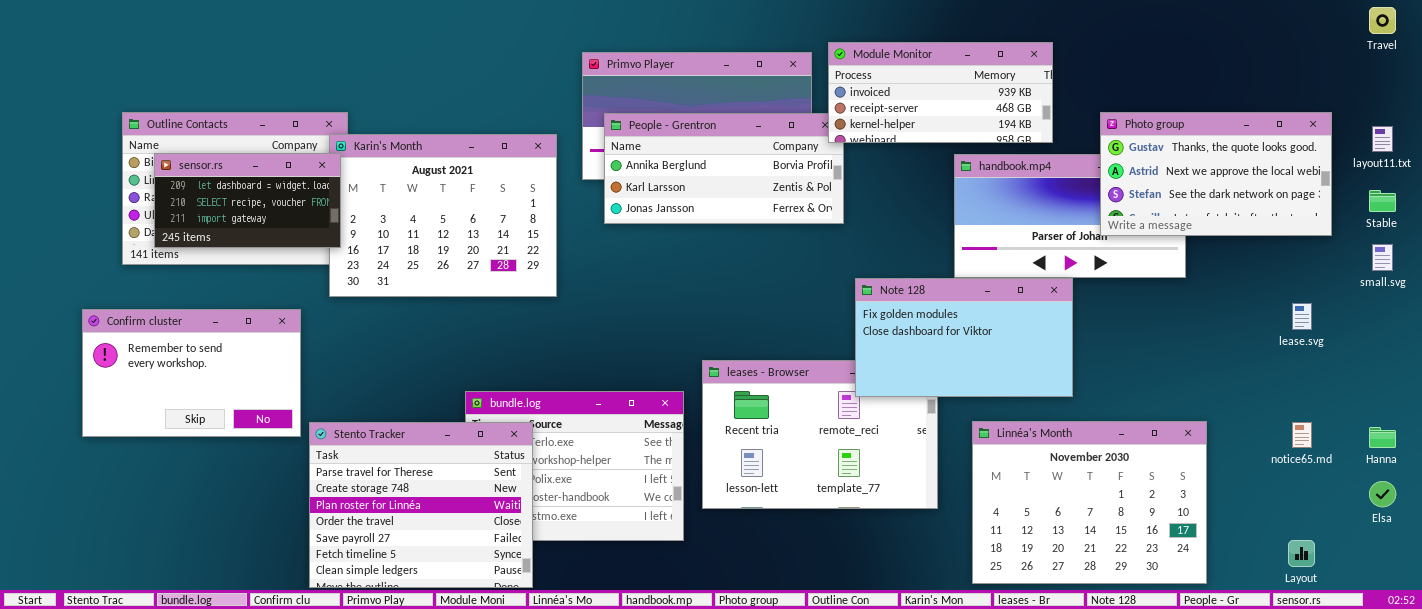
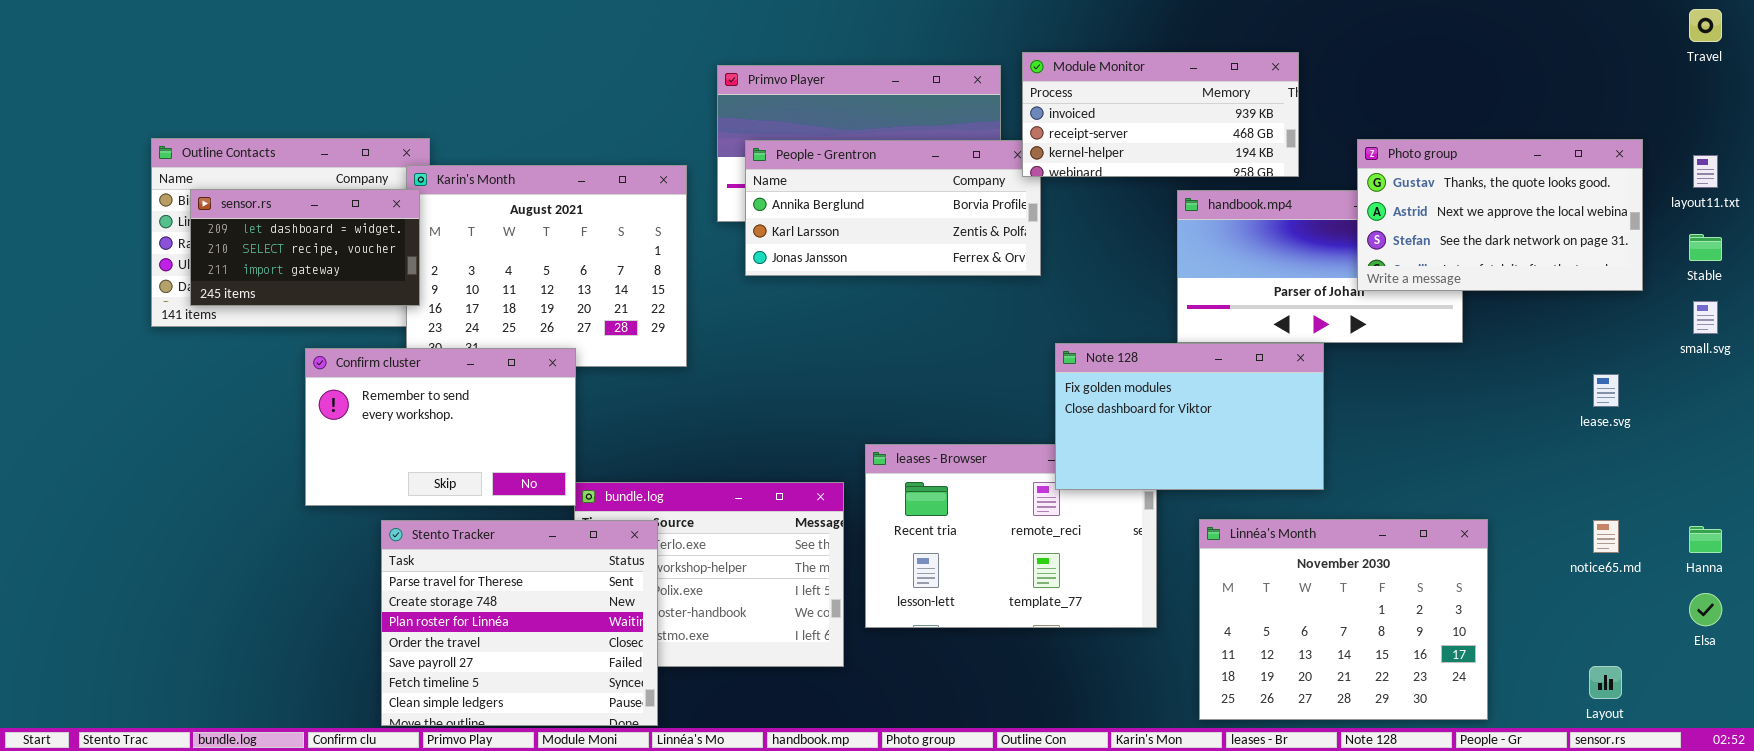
Confirm cluster: [82,309,301,437] -> [305,348,576,506], moved

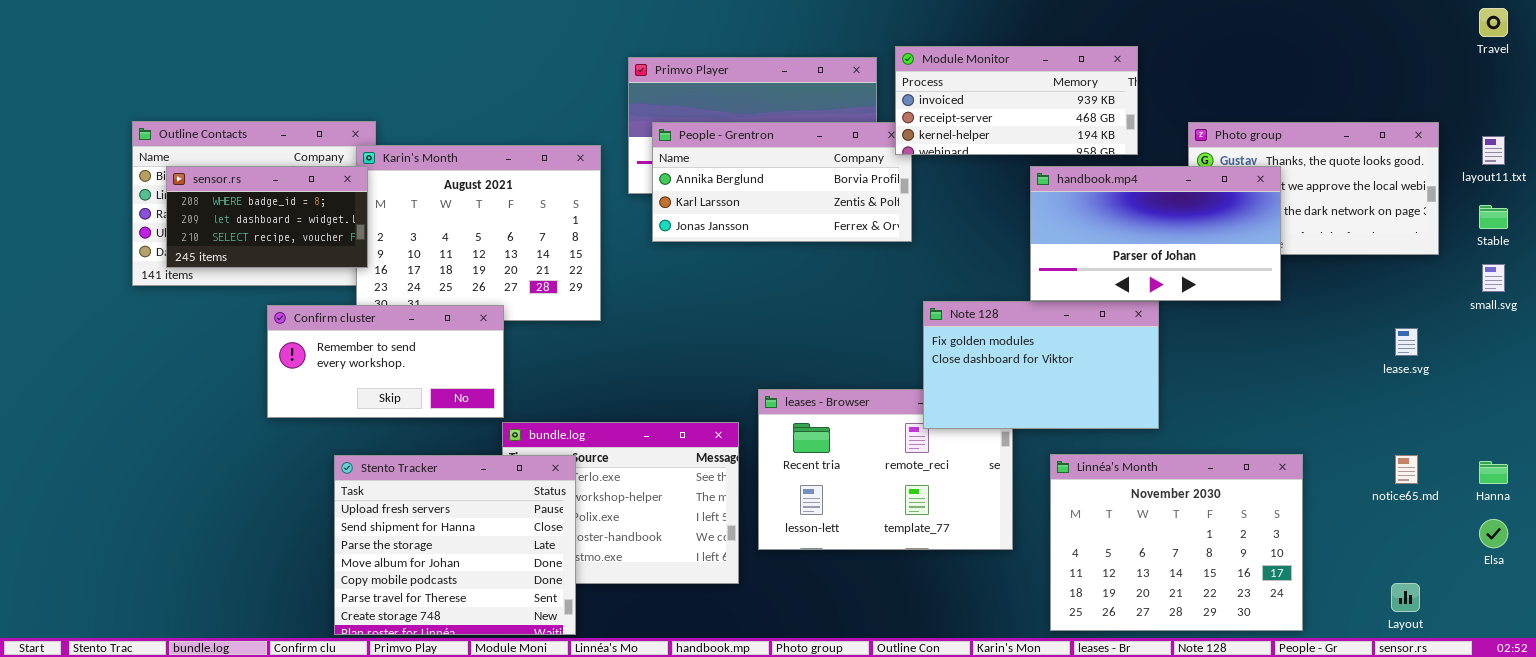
sensor.rs: [190,189,420,306] -> [166,166,368,268], scrolled up 1 row
handbook.mp4: [1177,190,1463,343] -> [1030,166,1281,301], raised
Confirm cluster: [305,348,576,506] -> [267,305,504,418], resized
Stento Tracker: [381,520,658,726] -> [334,455,576,635], scrolled up 5 rows

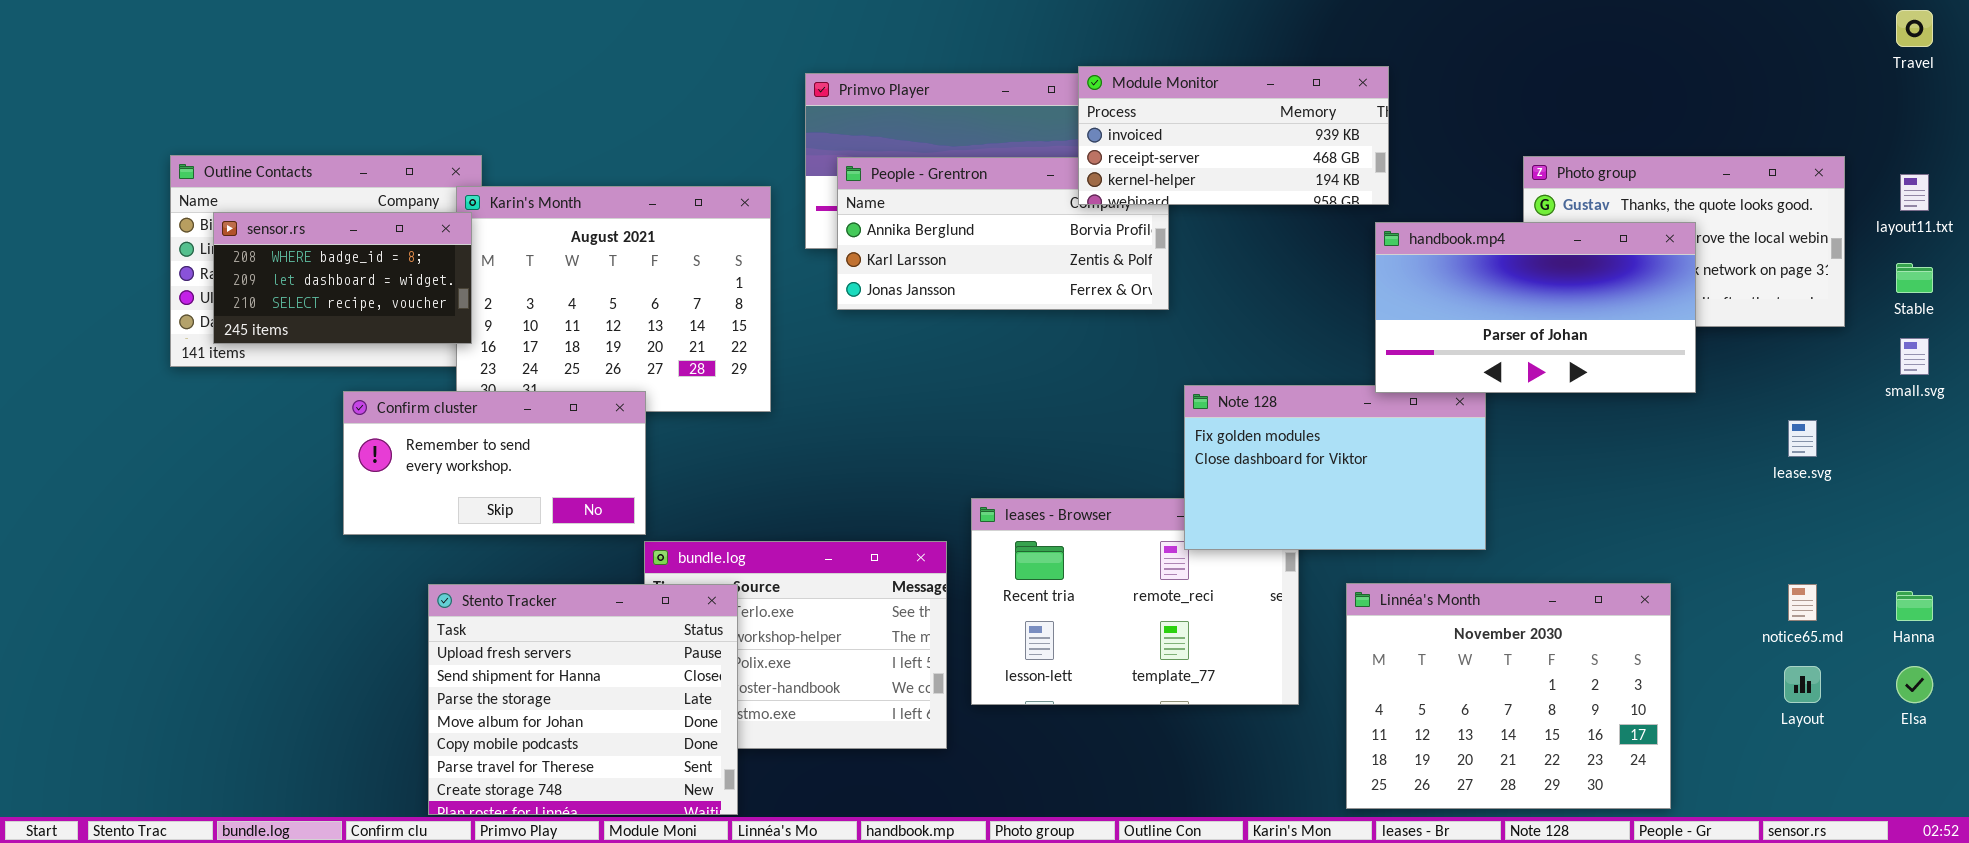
Module Monitor: [895,46,1138,155] -> [1078,66,1389,205], moved
handbook.mp4: [1030,166,1281,301] -> [1375,222,1696,393], moved
Layout: [1391,583,1420,612] -> [1784,666,1821,703], moved

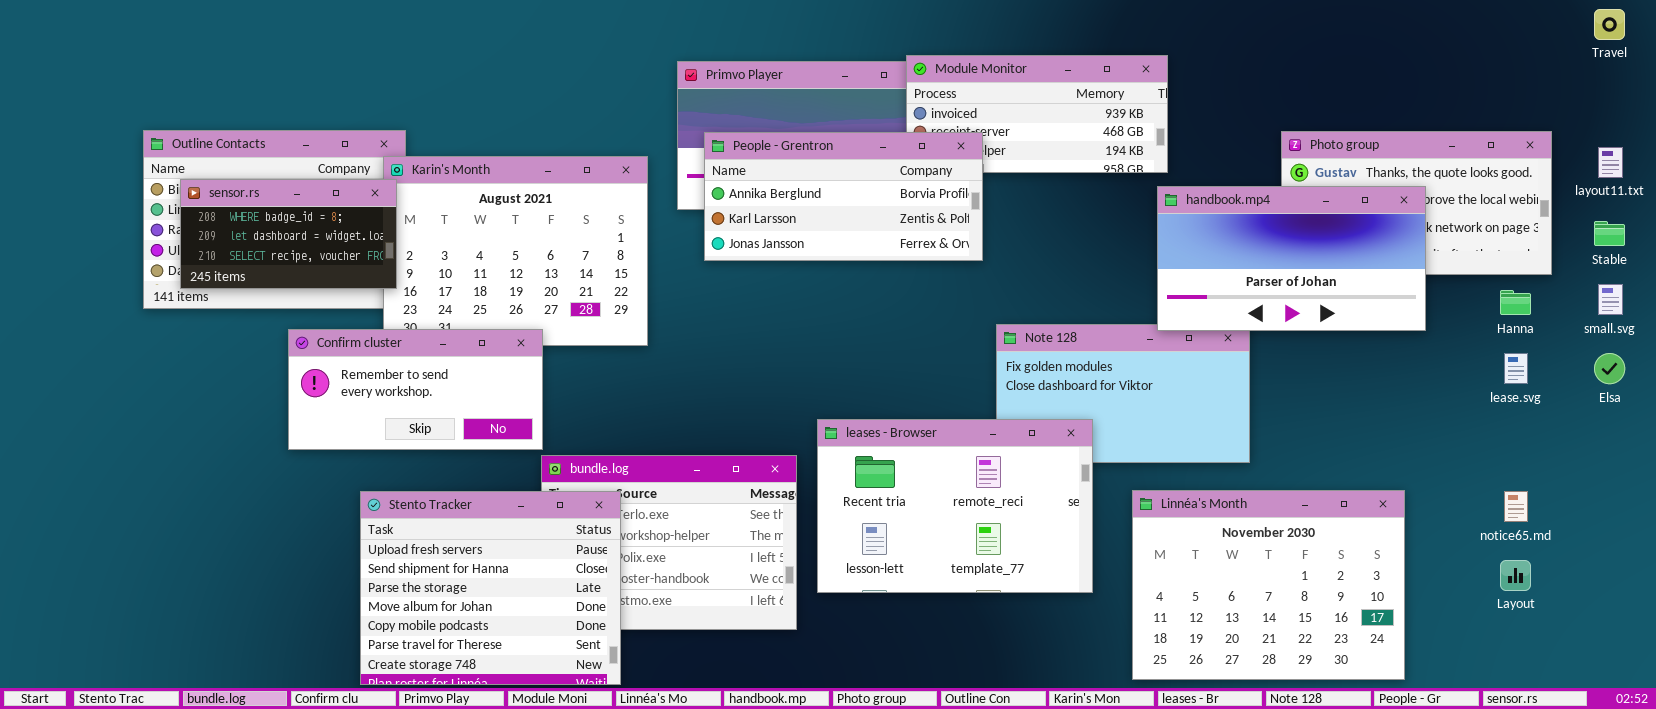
People - Grentron: [837,157,1169,310] -> [704,132,983,261], raised
leases - Browser: [971,498,1299,705] -> [817,419,1093,593], raised
Hanna: [1896,591,1933,621] -> [1500,290,1531,315], moved
Elsa: [1896,666,1933,703] -> [1594,353,1625,384], moved

